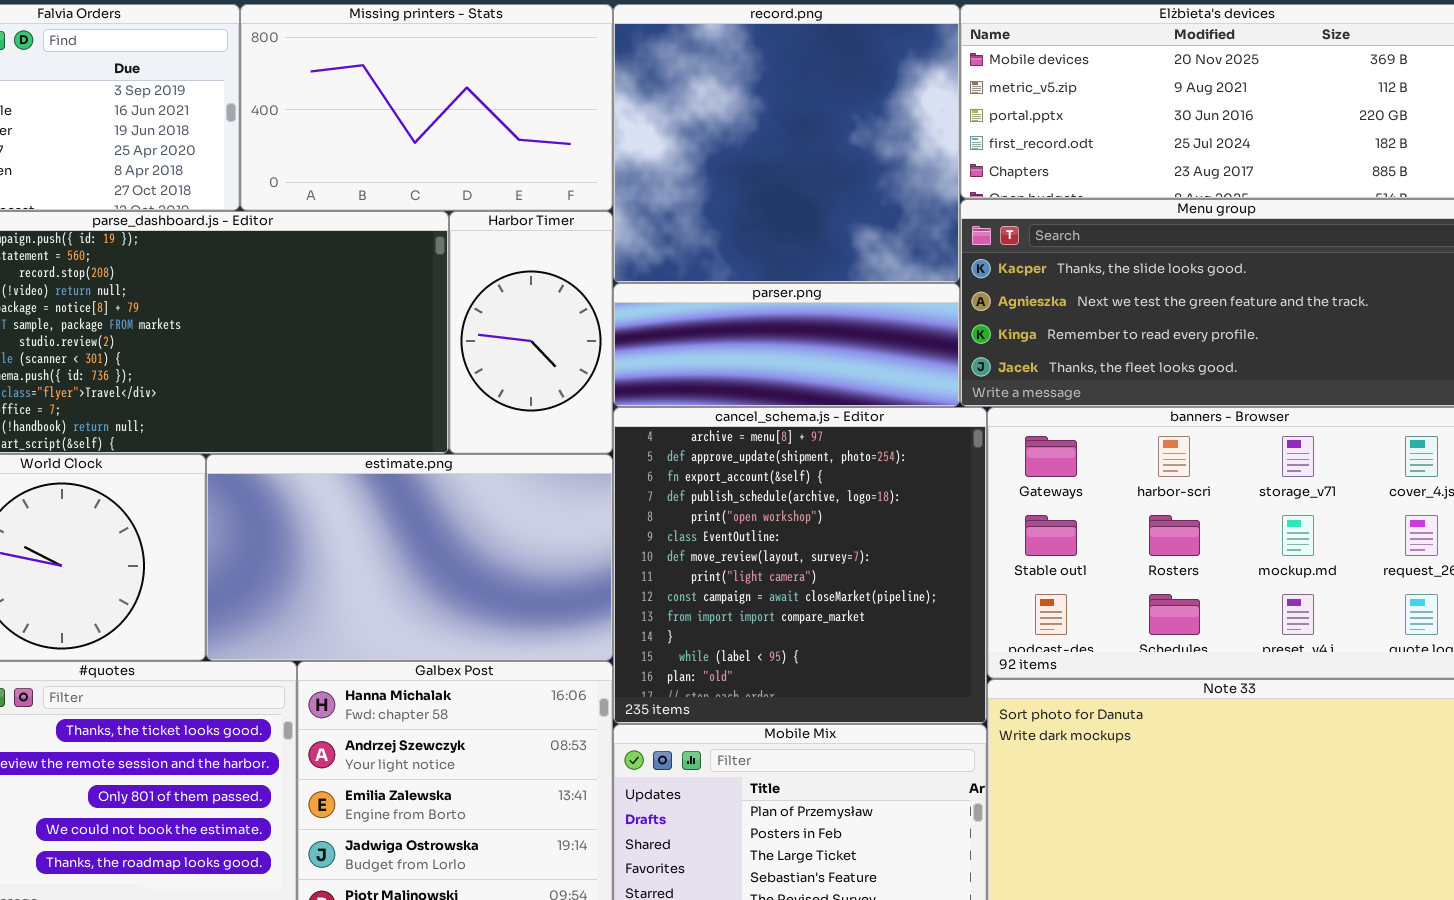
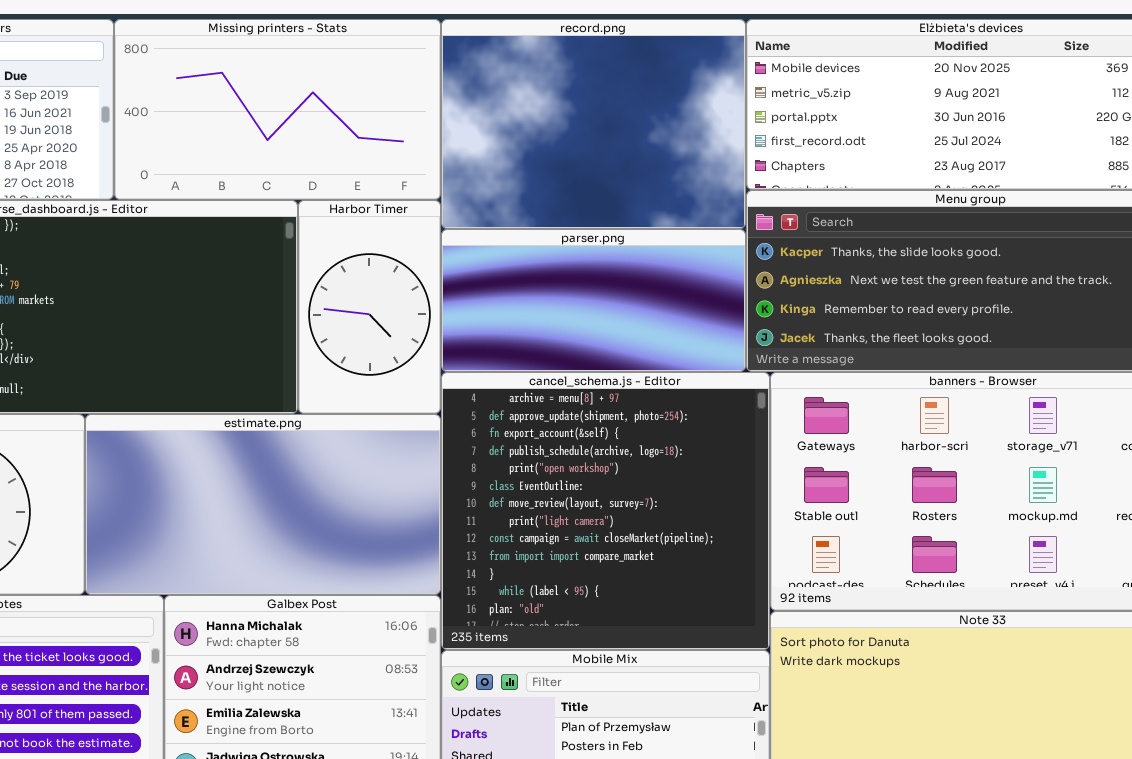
record.png: [613,4,960,283] -> [441,19,746,229], resized
parser.png: [613,283,960,407] -> [441,229,746,372], resized

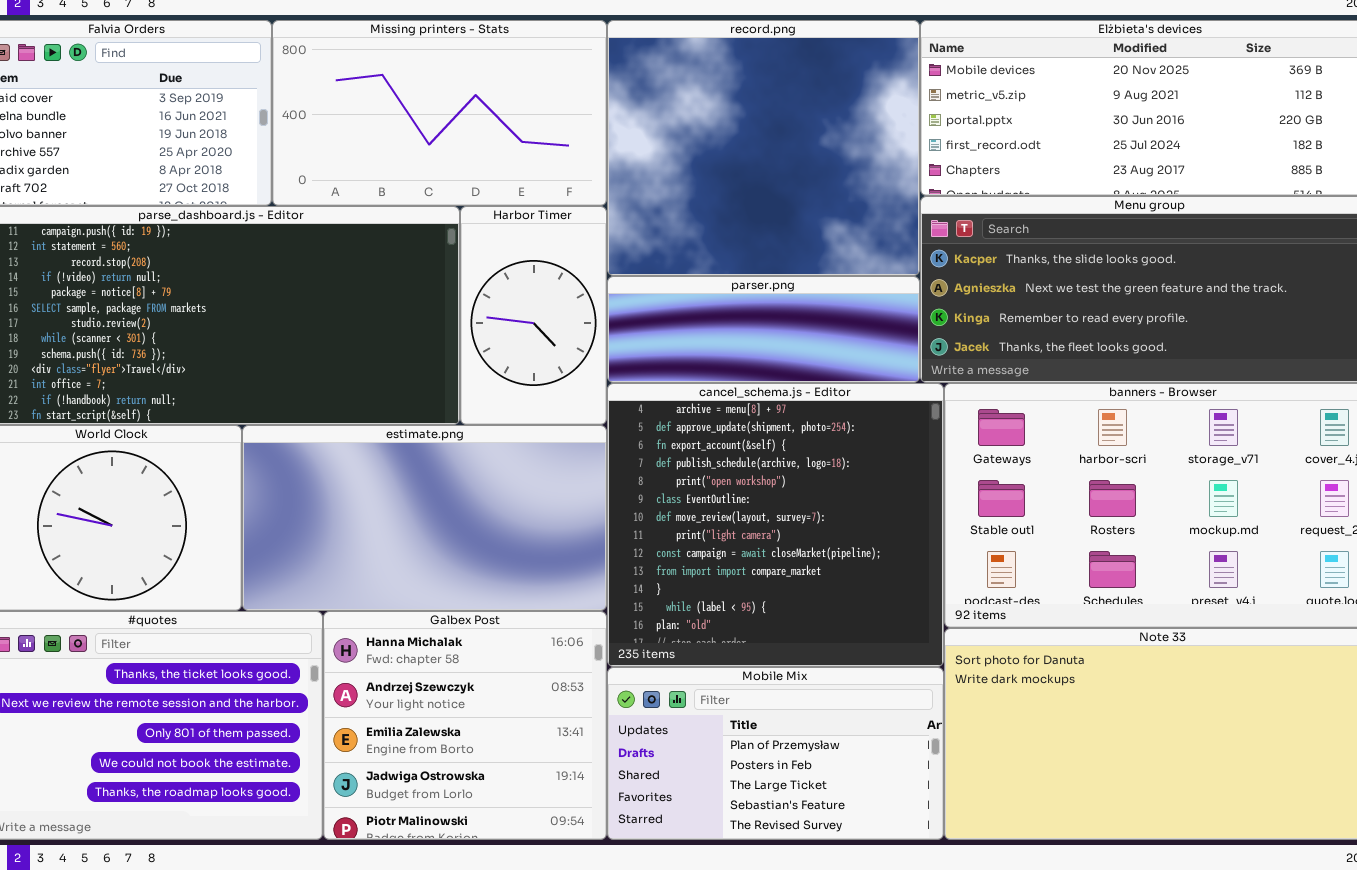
record.png: [441,19,746,229] -> [607,20,920,276], resized
parser.png: [441,229,746,372] -> [607,276,920,383], resized

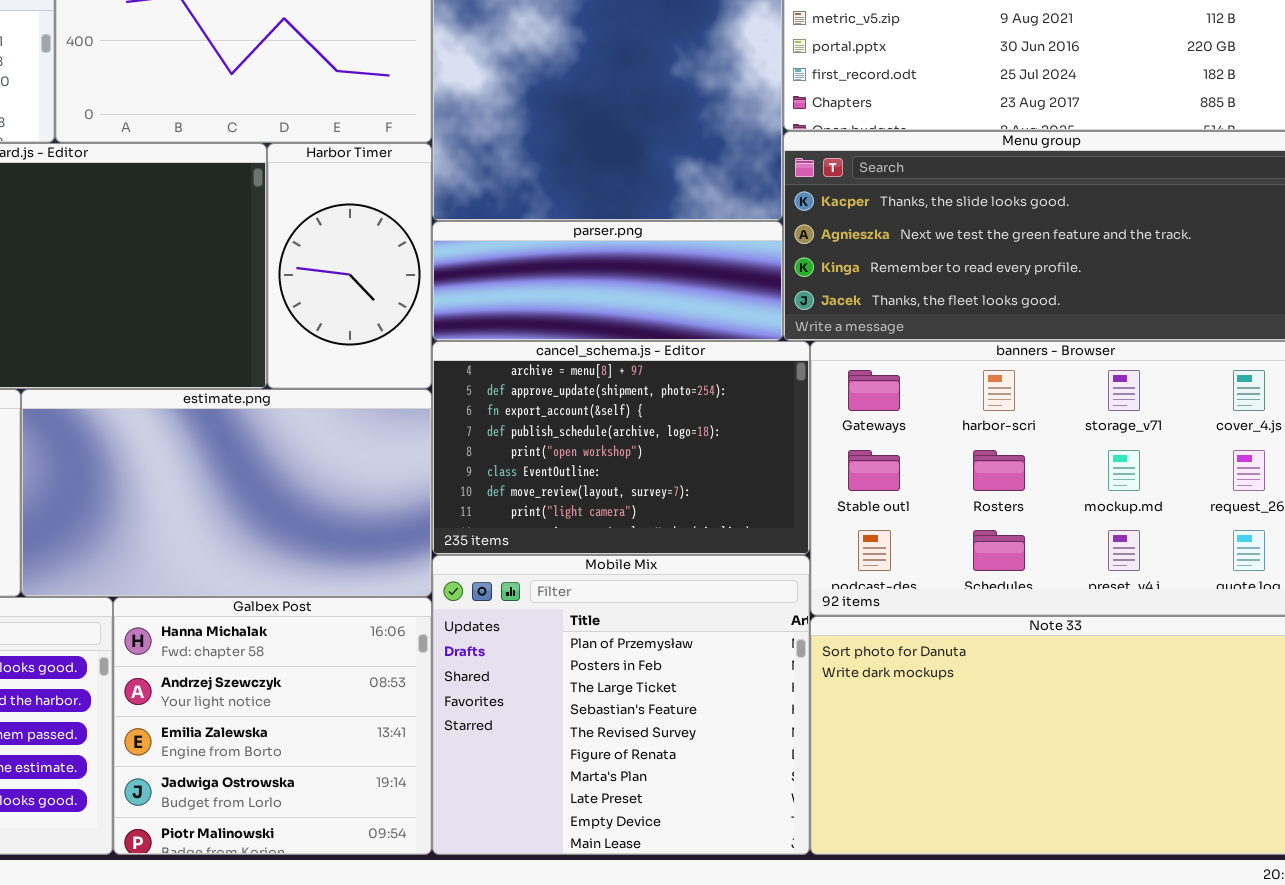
cancel_schema.js - Editor: [607,383,944,667] -> [432,341,810,555], resized
Mobile Mix: [607,667,944,840] -> [432,555,810,855], resized

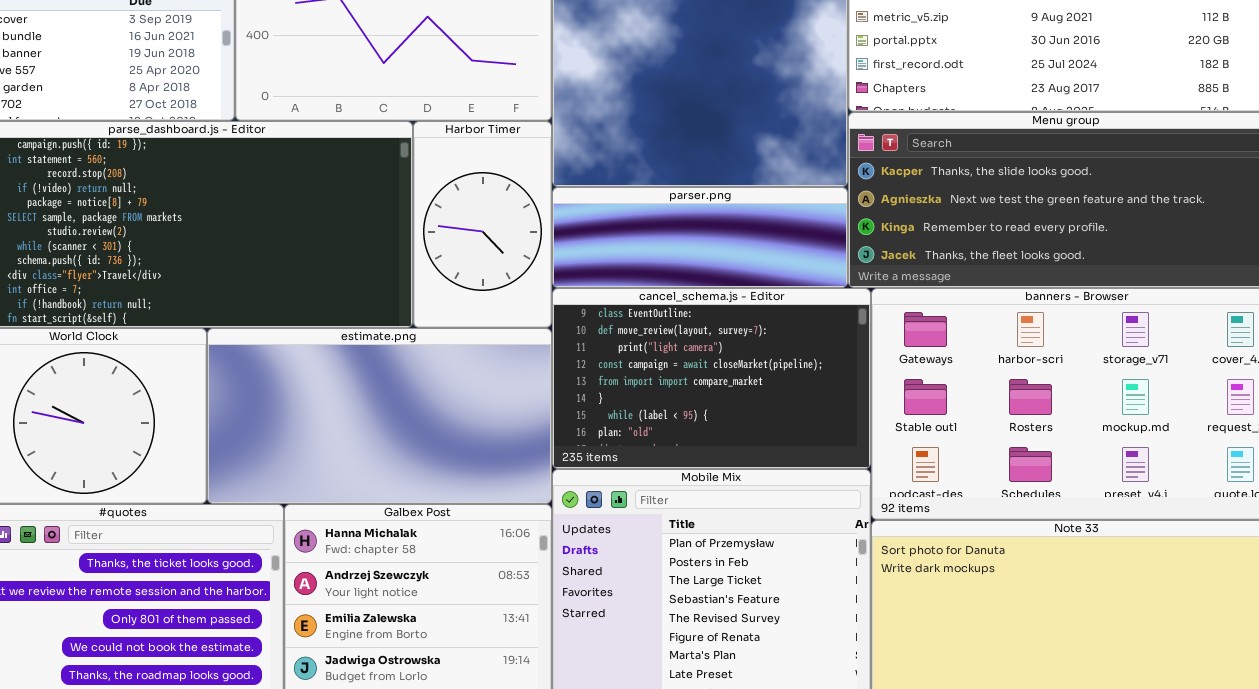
cancel_schema.js - Editor: [432,341,810,555] -> [552,288,871,469], scrolled down 5 rows

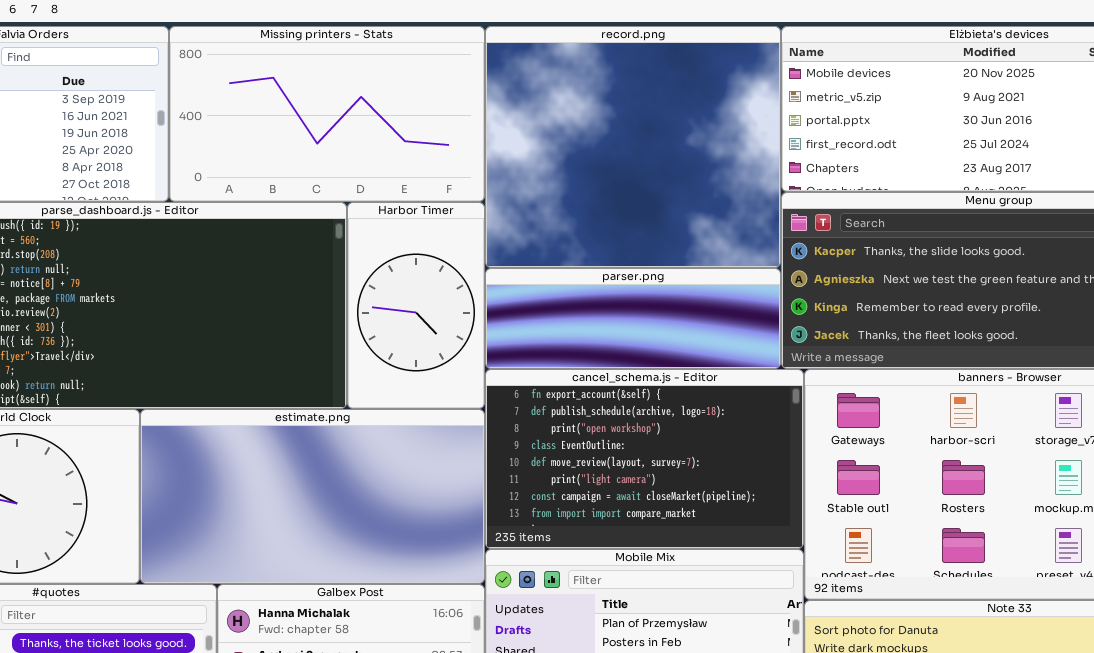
cancel_schema.js - Editor: [552,288,871,469] -> [485,369,804,549], scrolled up 3 rows

